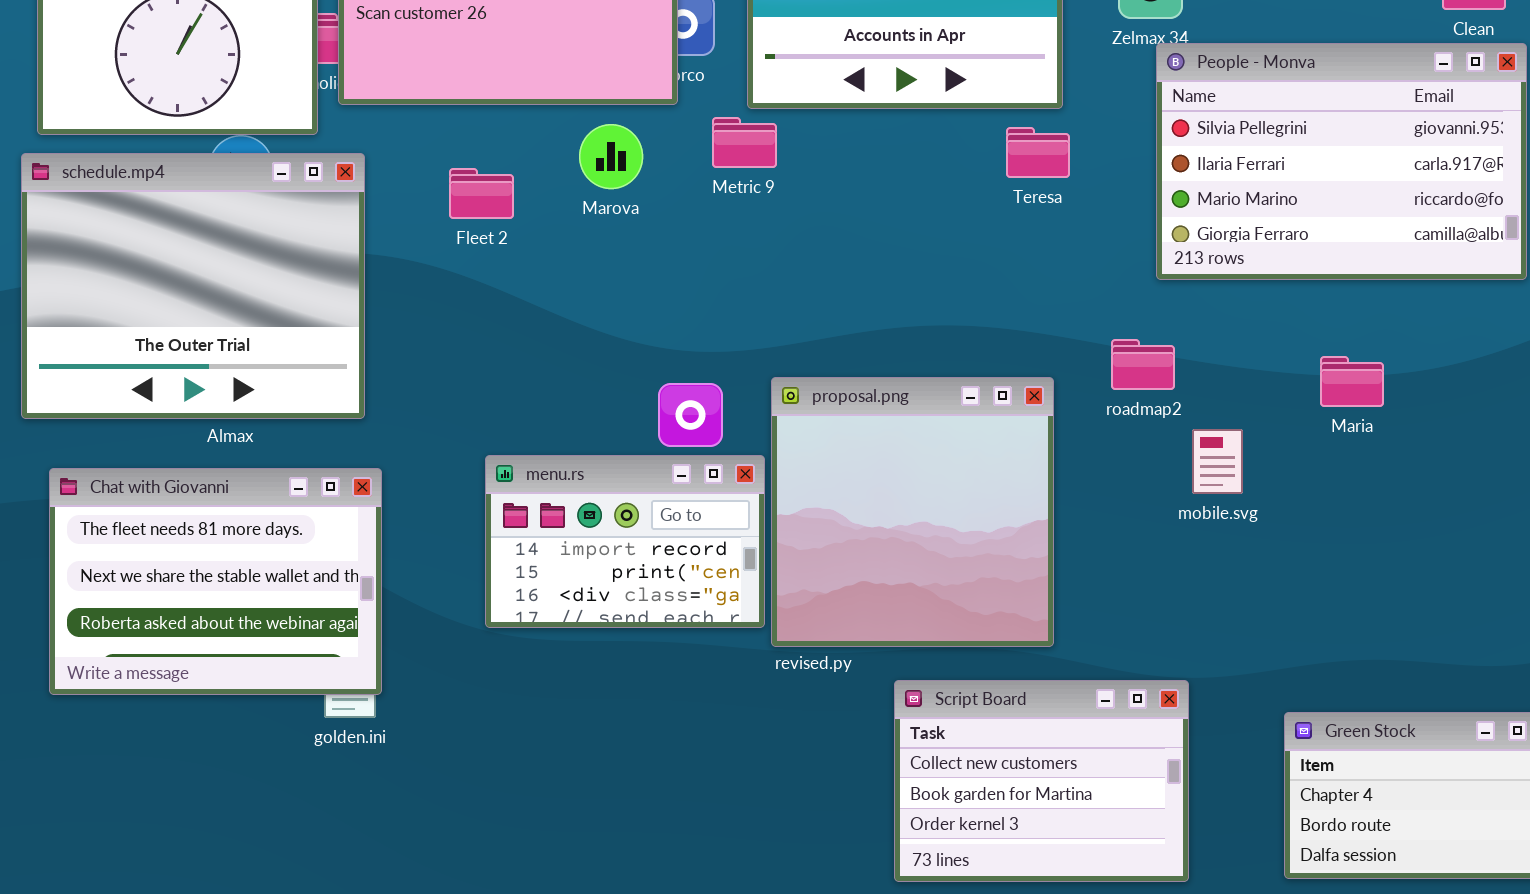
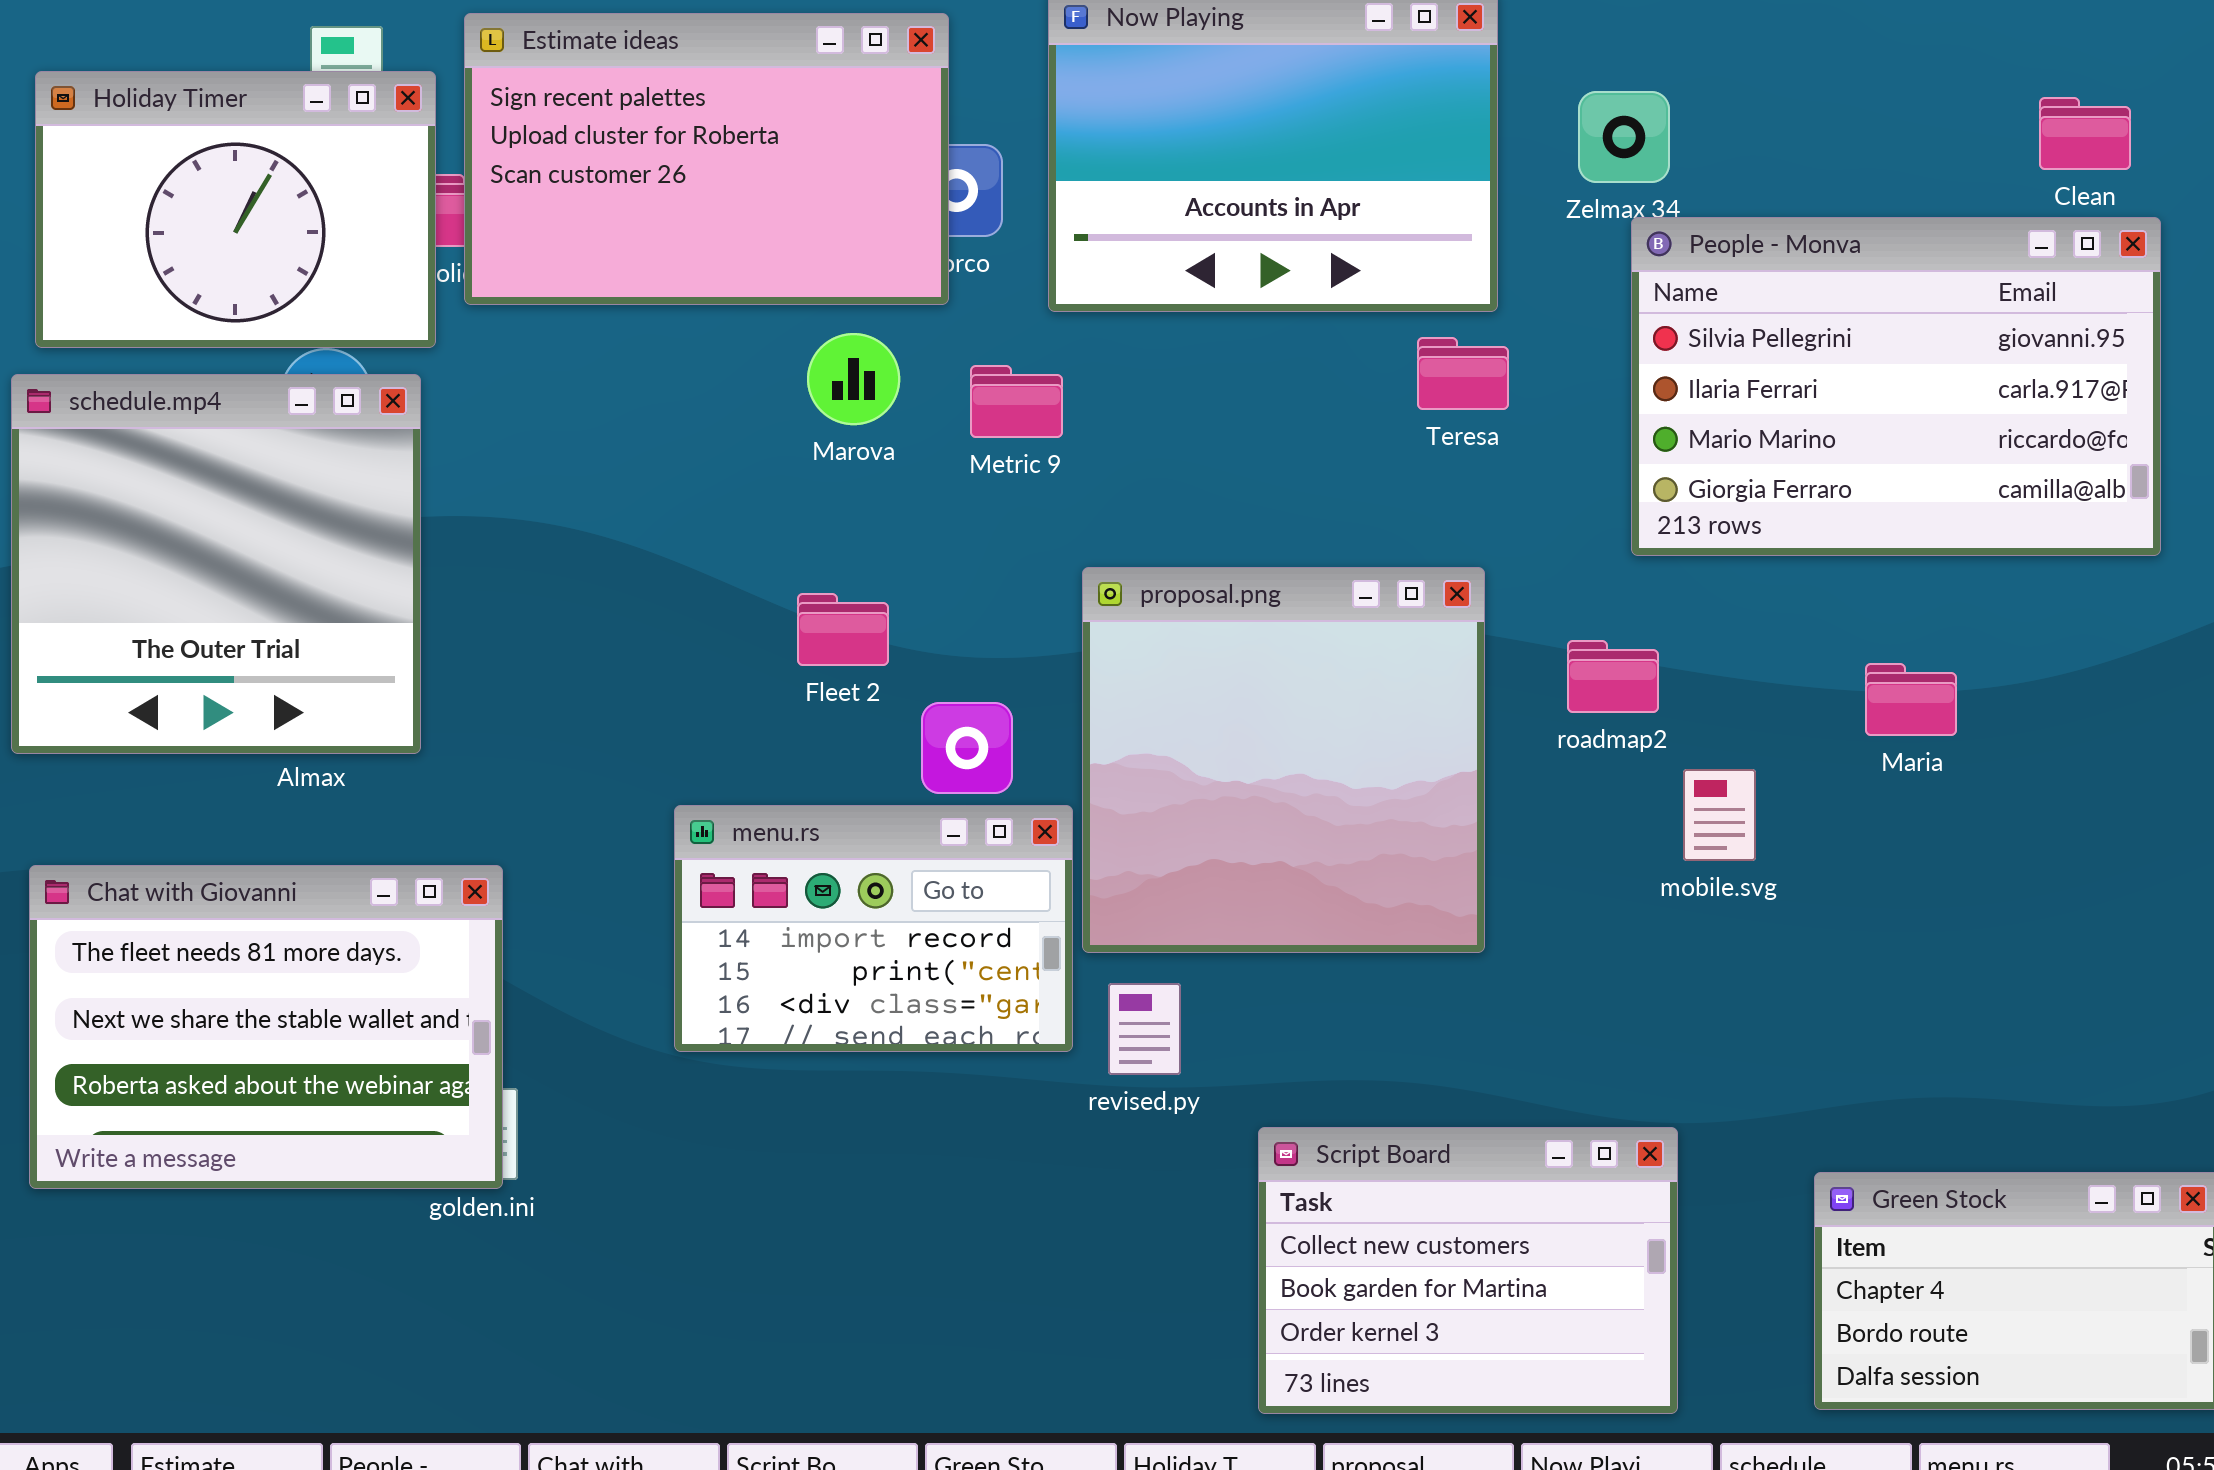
Metric 9: [712,117,777,168] -> [970,365,1063,438], moved
schedule.mp4: [21,153,365,419] -> [11,374,421,754], resized
Fleet 2: [449,168,514,219] -> [797,593,889,666], moved
proposal.png: [771,377,1054,647] -> [1082,567,1485,953], moved
Chat with Giovanni: [49,468,382,695] -> [29,865,503,1189], moved

